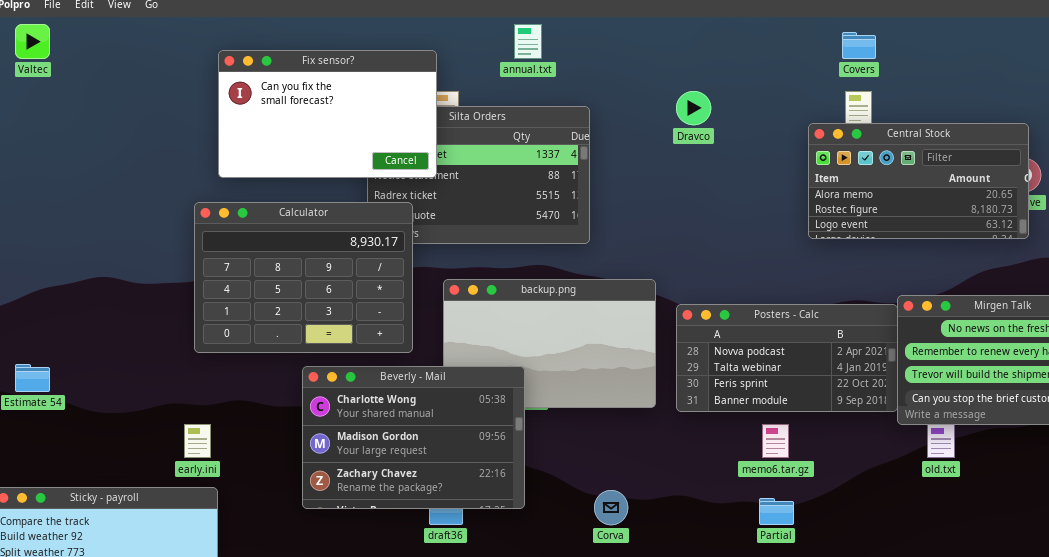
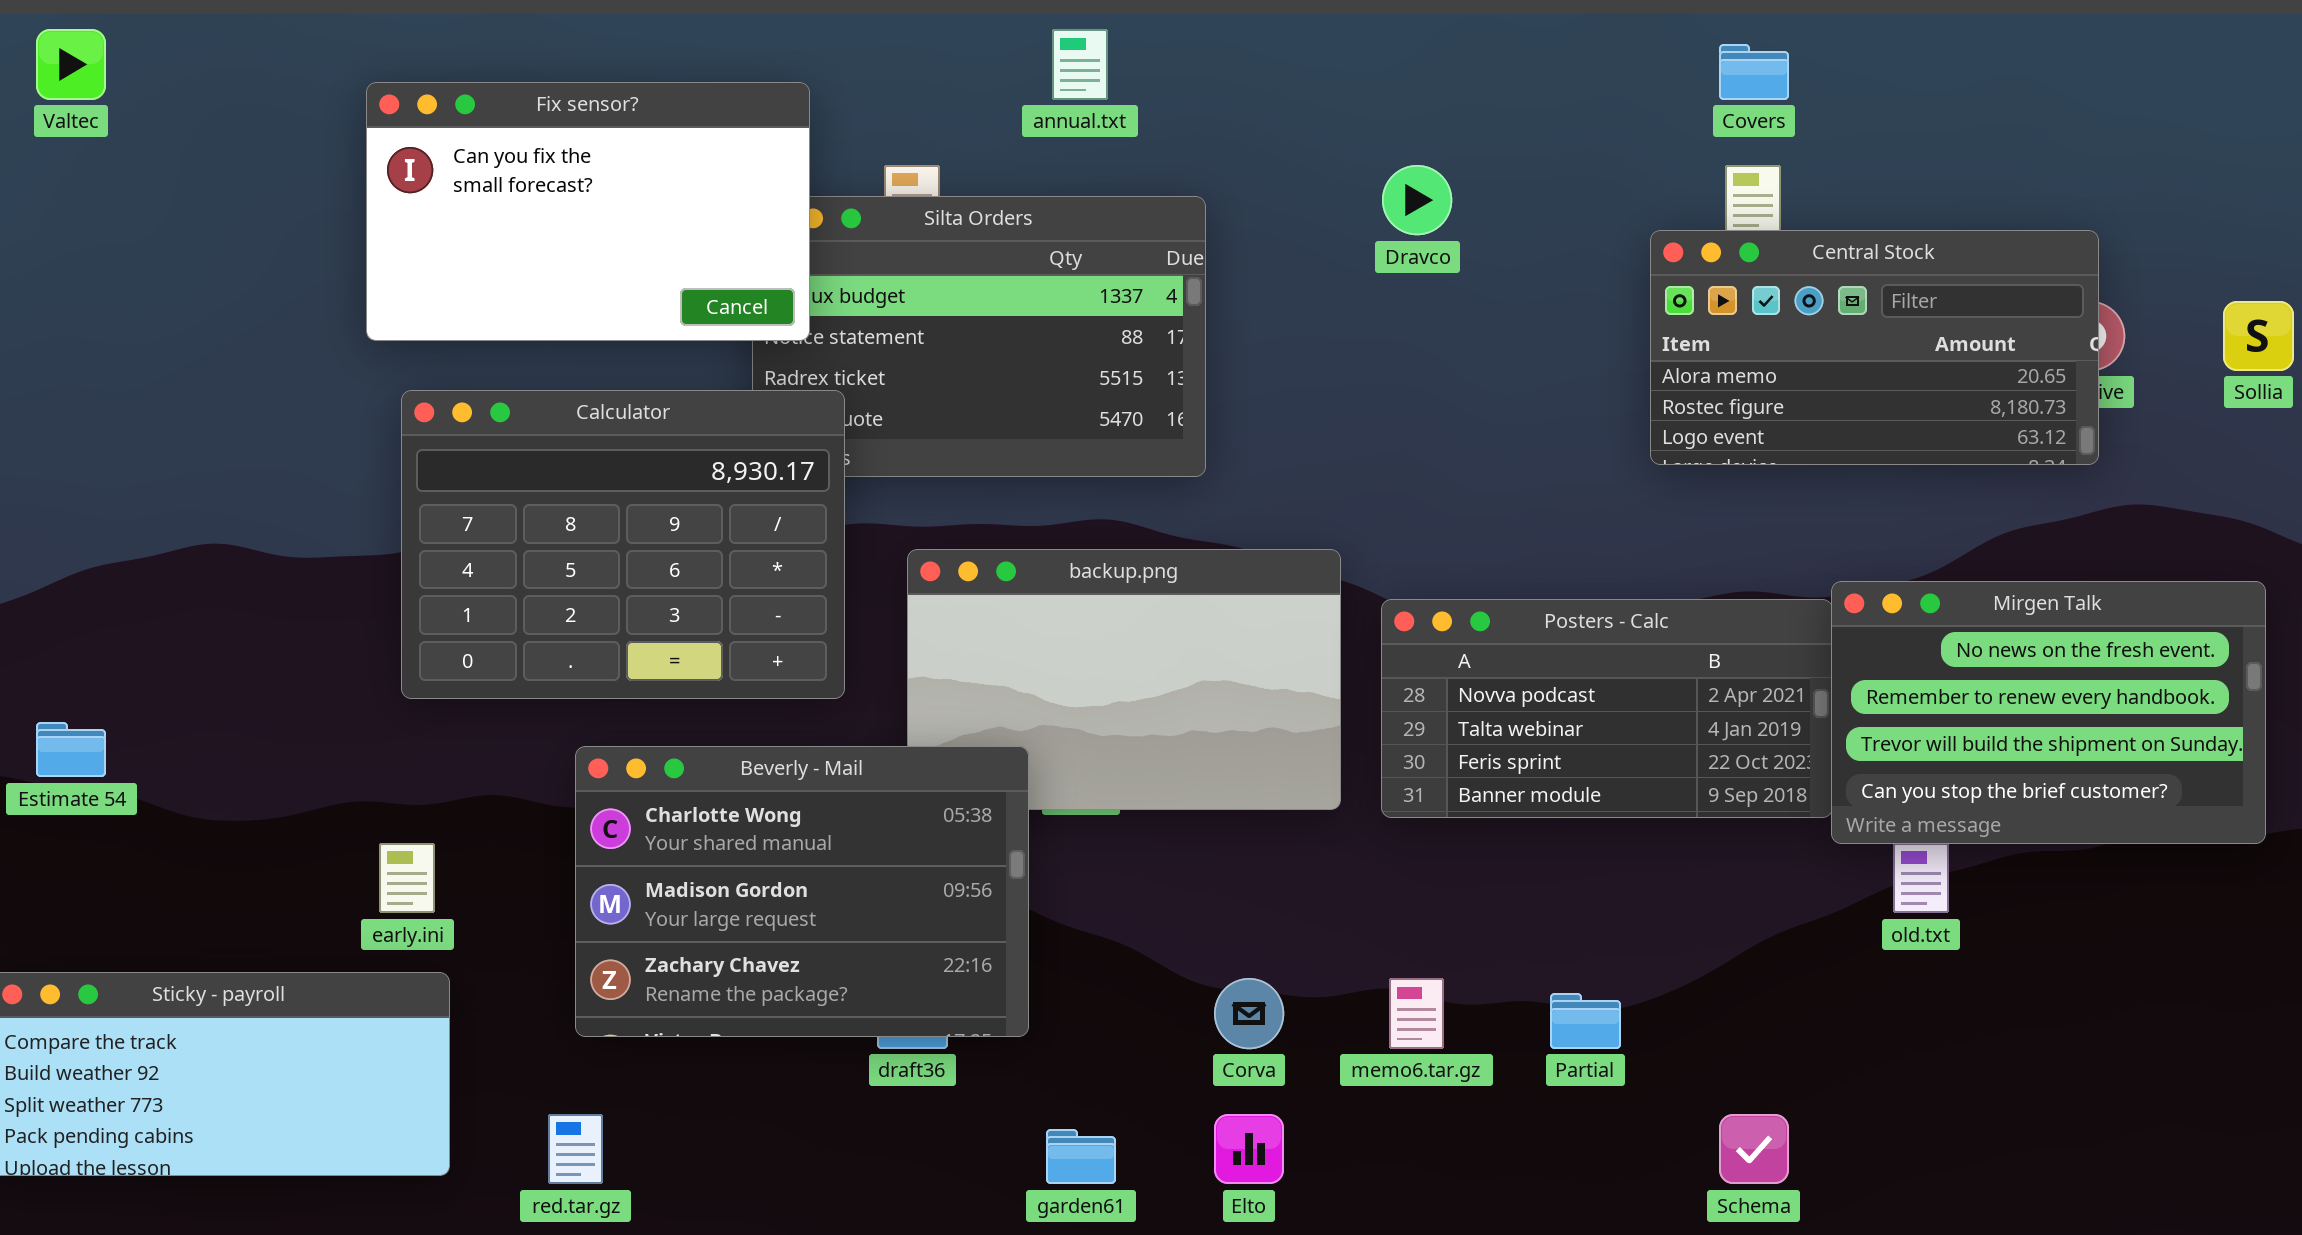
Fix sensor?: [218,50,437,178] -> [366,82,810,341], moved
Beverly - Mail: [302,366,525,509] -> [575,746,1029,1037], moved
memo6.tar.gz: [762,424,789,458] -> [1389,978,1444,1049], moved

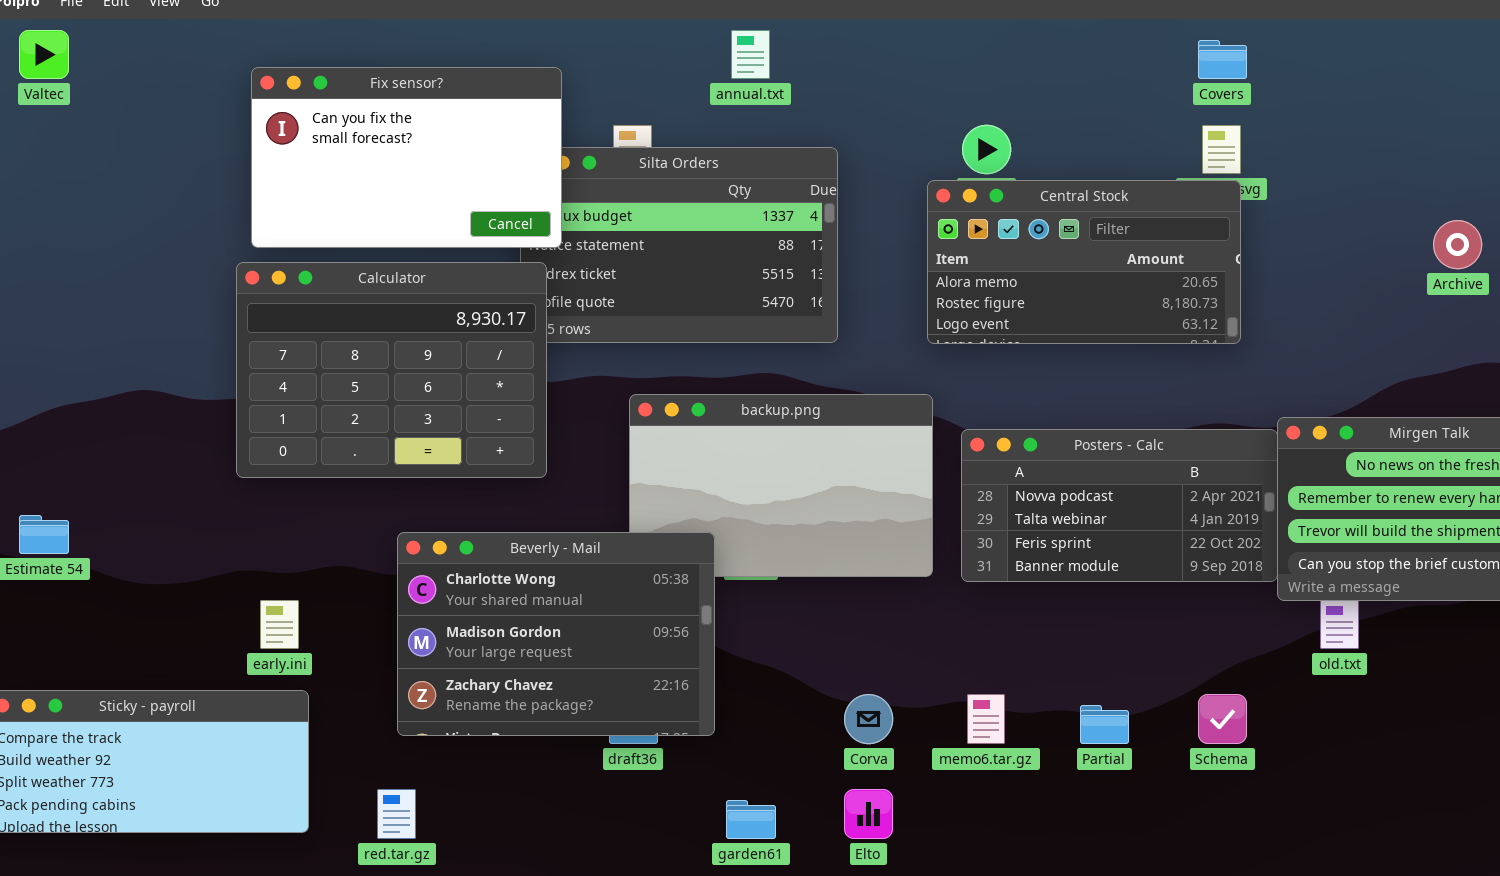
Central Stock: [1650,230,2099,465] -> [927,180,1241,344], moved
Calculator: [401,390,845,699] -> [236,262,547,478], moved
Schema: [1719,1114,1789,1184] -> [1198,694,1247,744], moved

